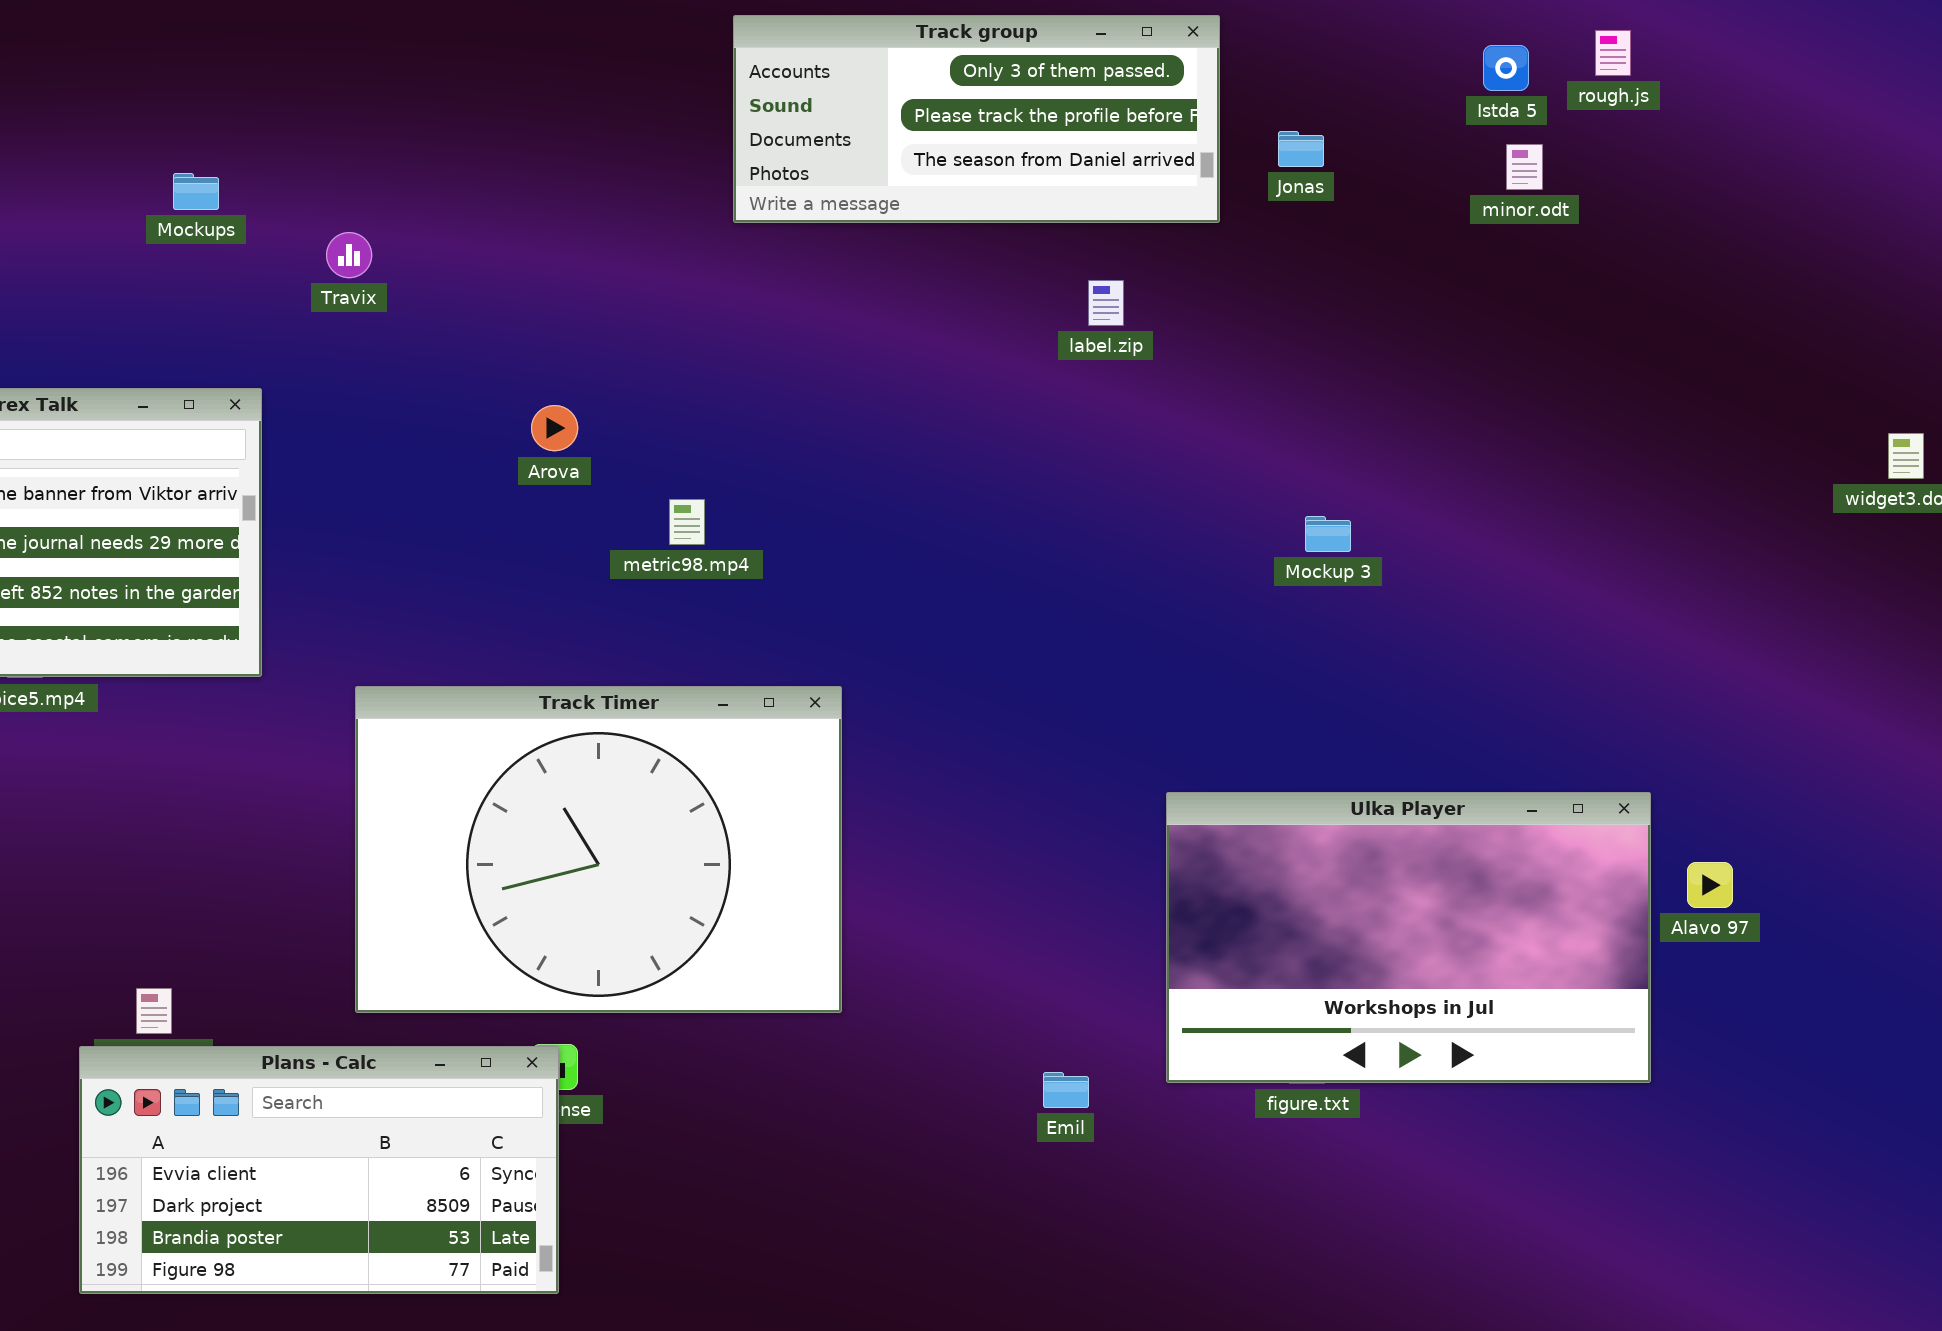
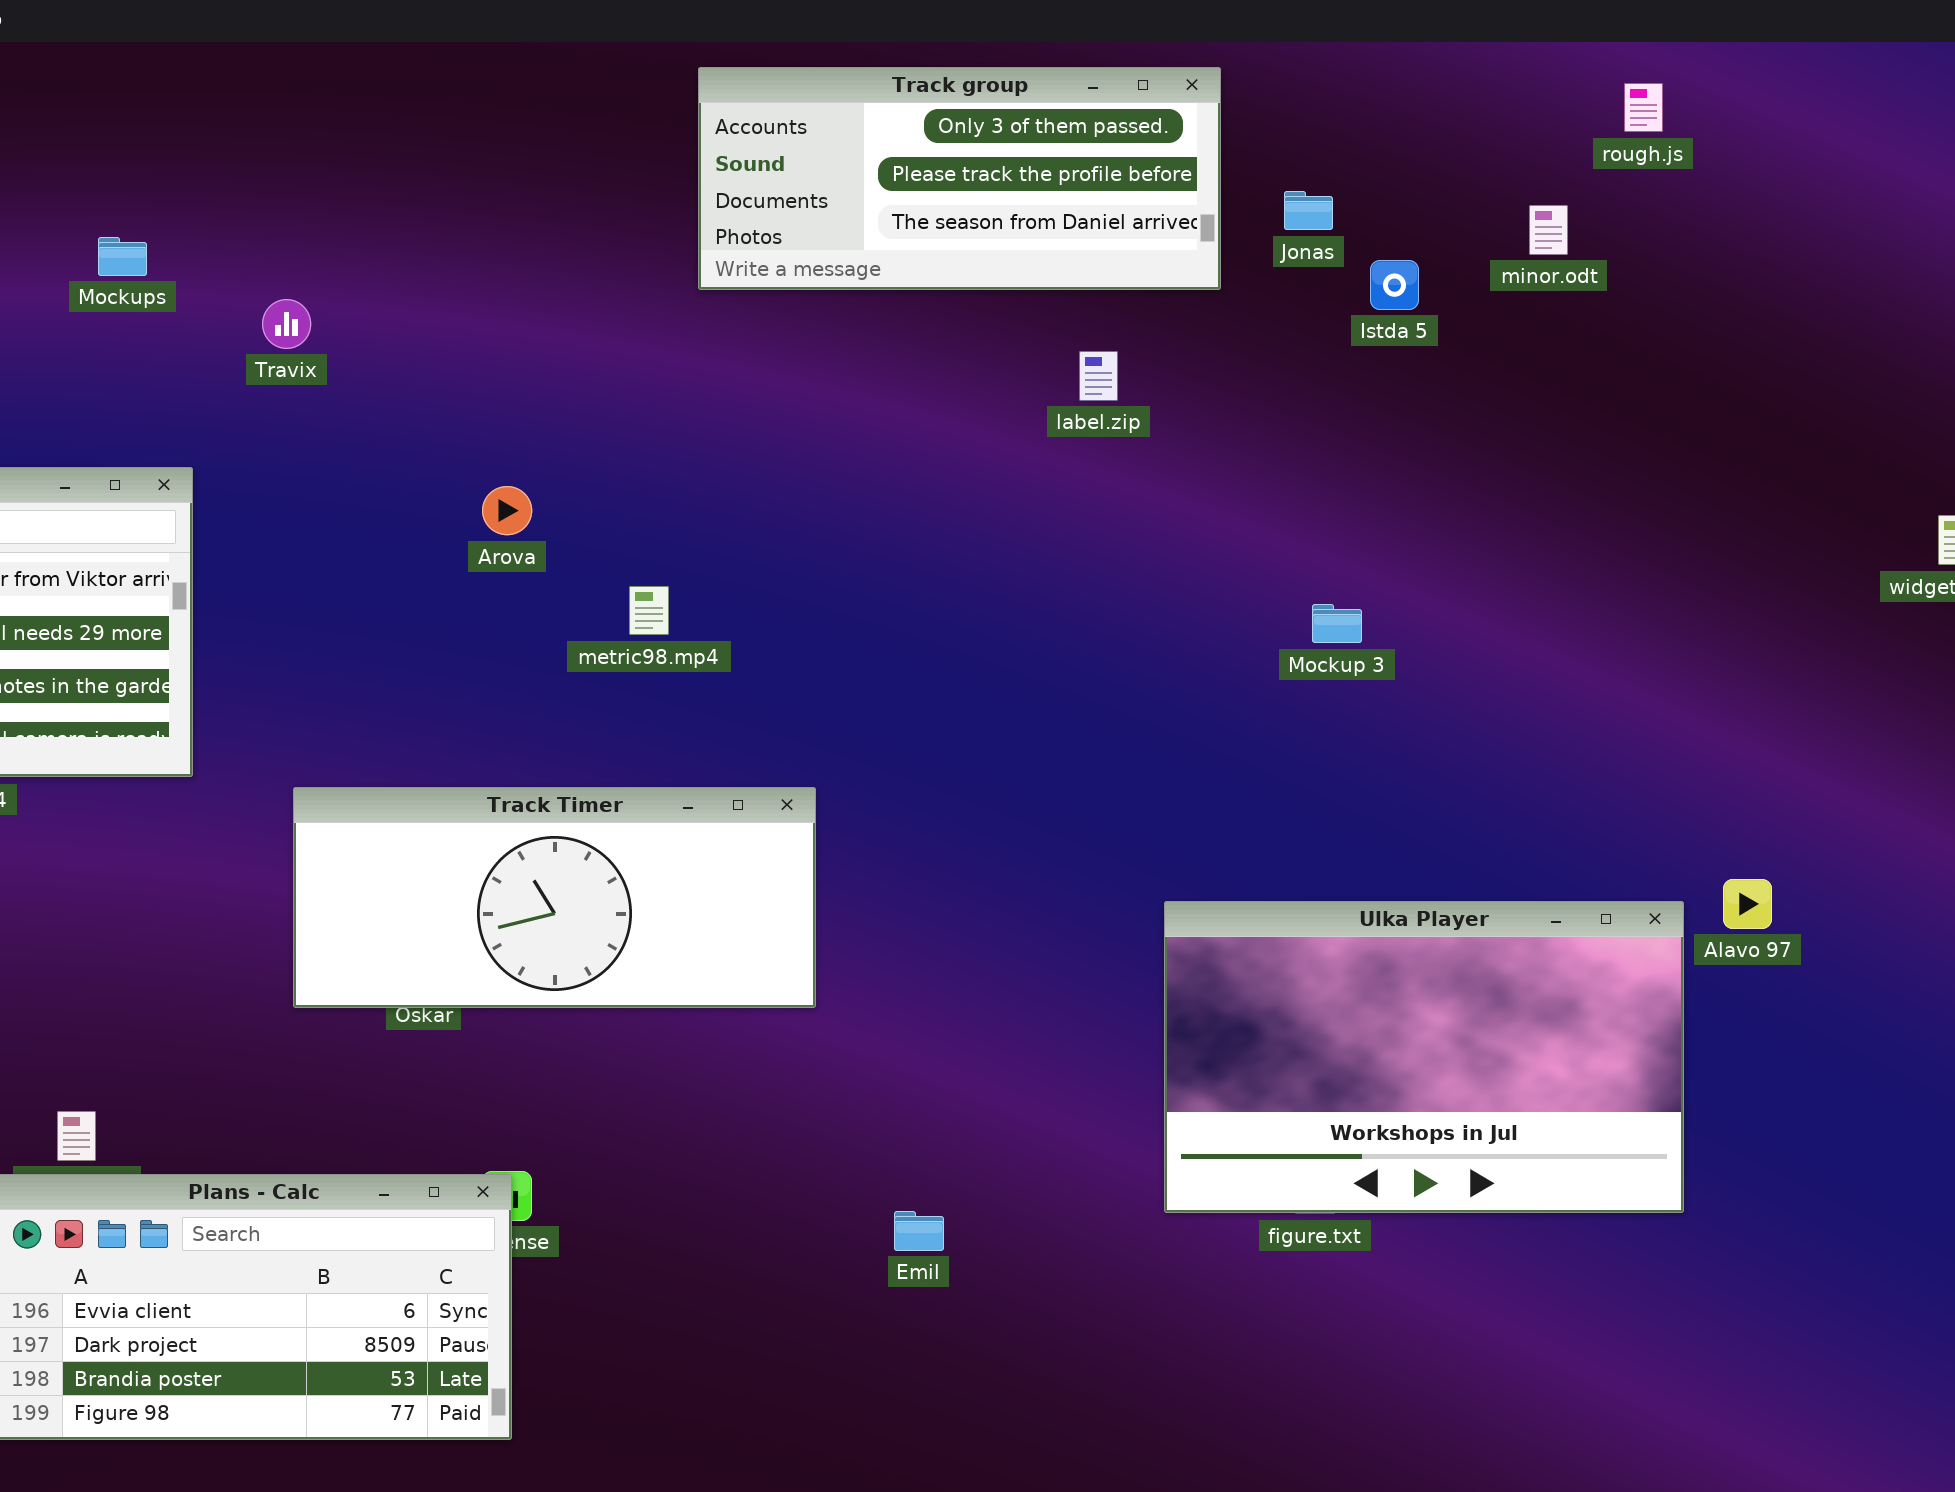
Istda 5: [1483,45,1529,91] -> [1370,260,1419,310], moved
Track Timer: [355,686,842,1013] -> [293,787,816,1008], resized
Alavo 97: [1687,862,1733,908] -> [1723,879,1772,929], moved
Emil: [1043,1072,1089,1108] -> [894,1211,944,1251], moved

